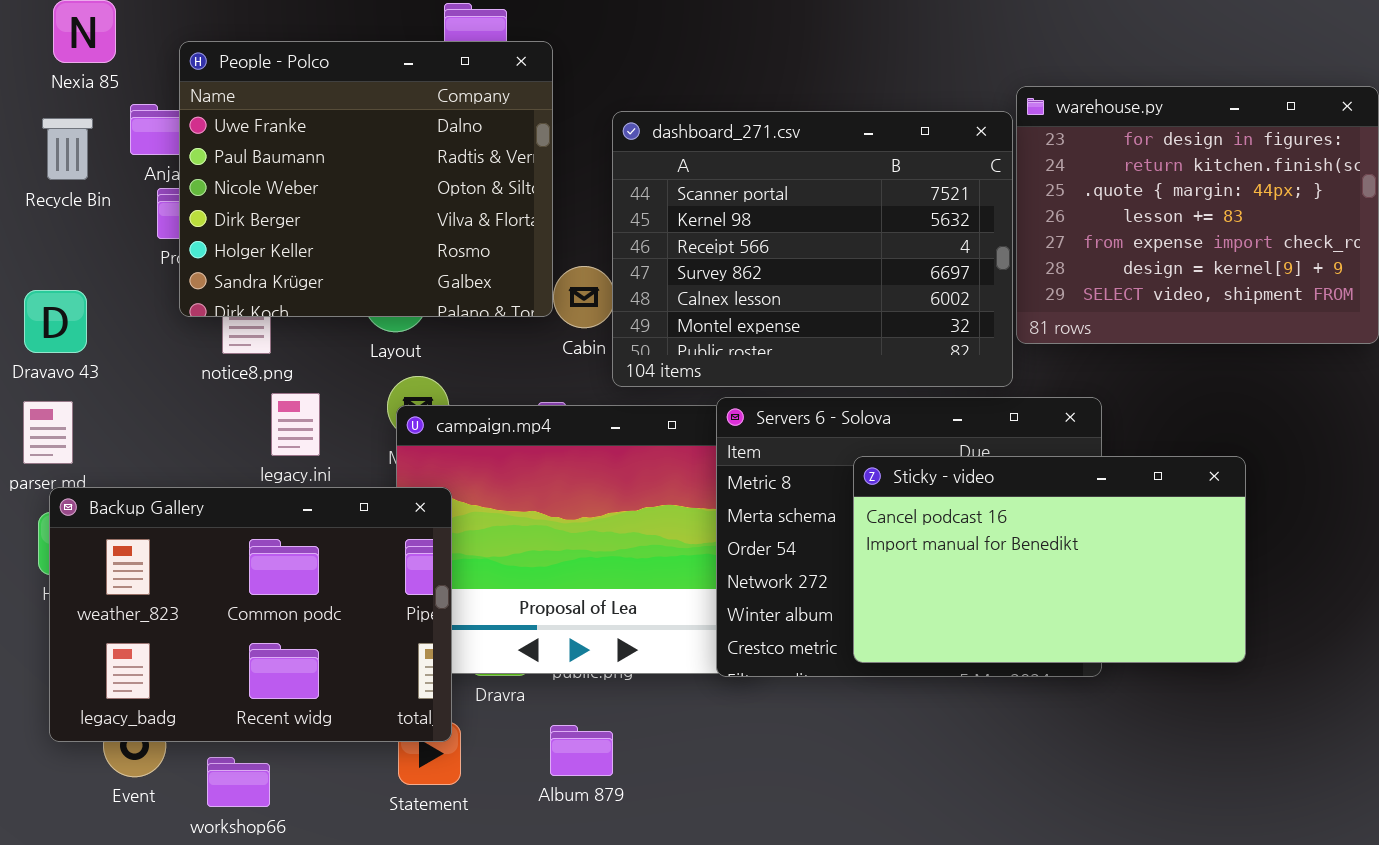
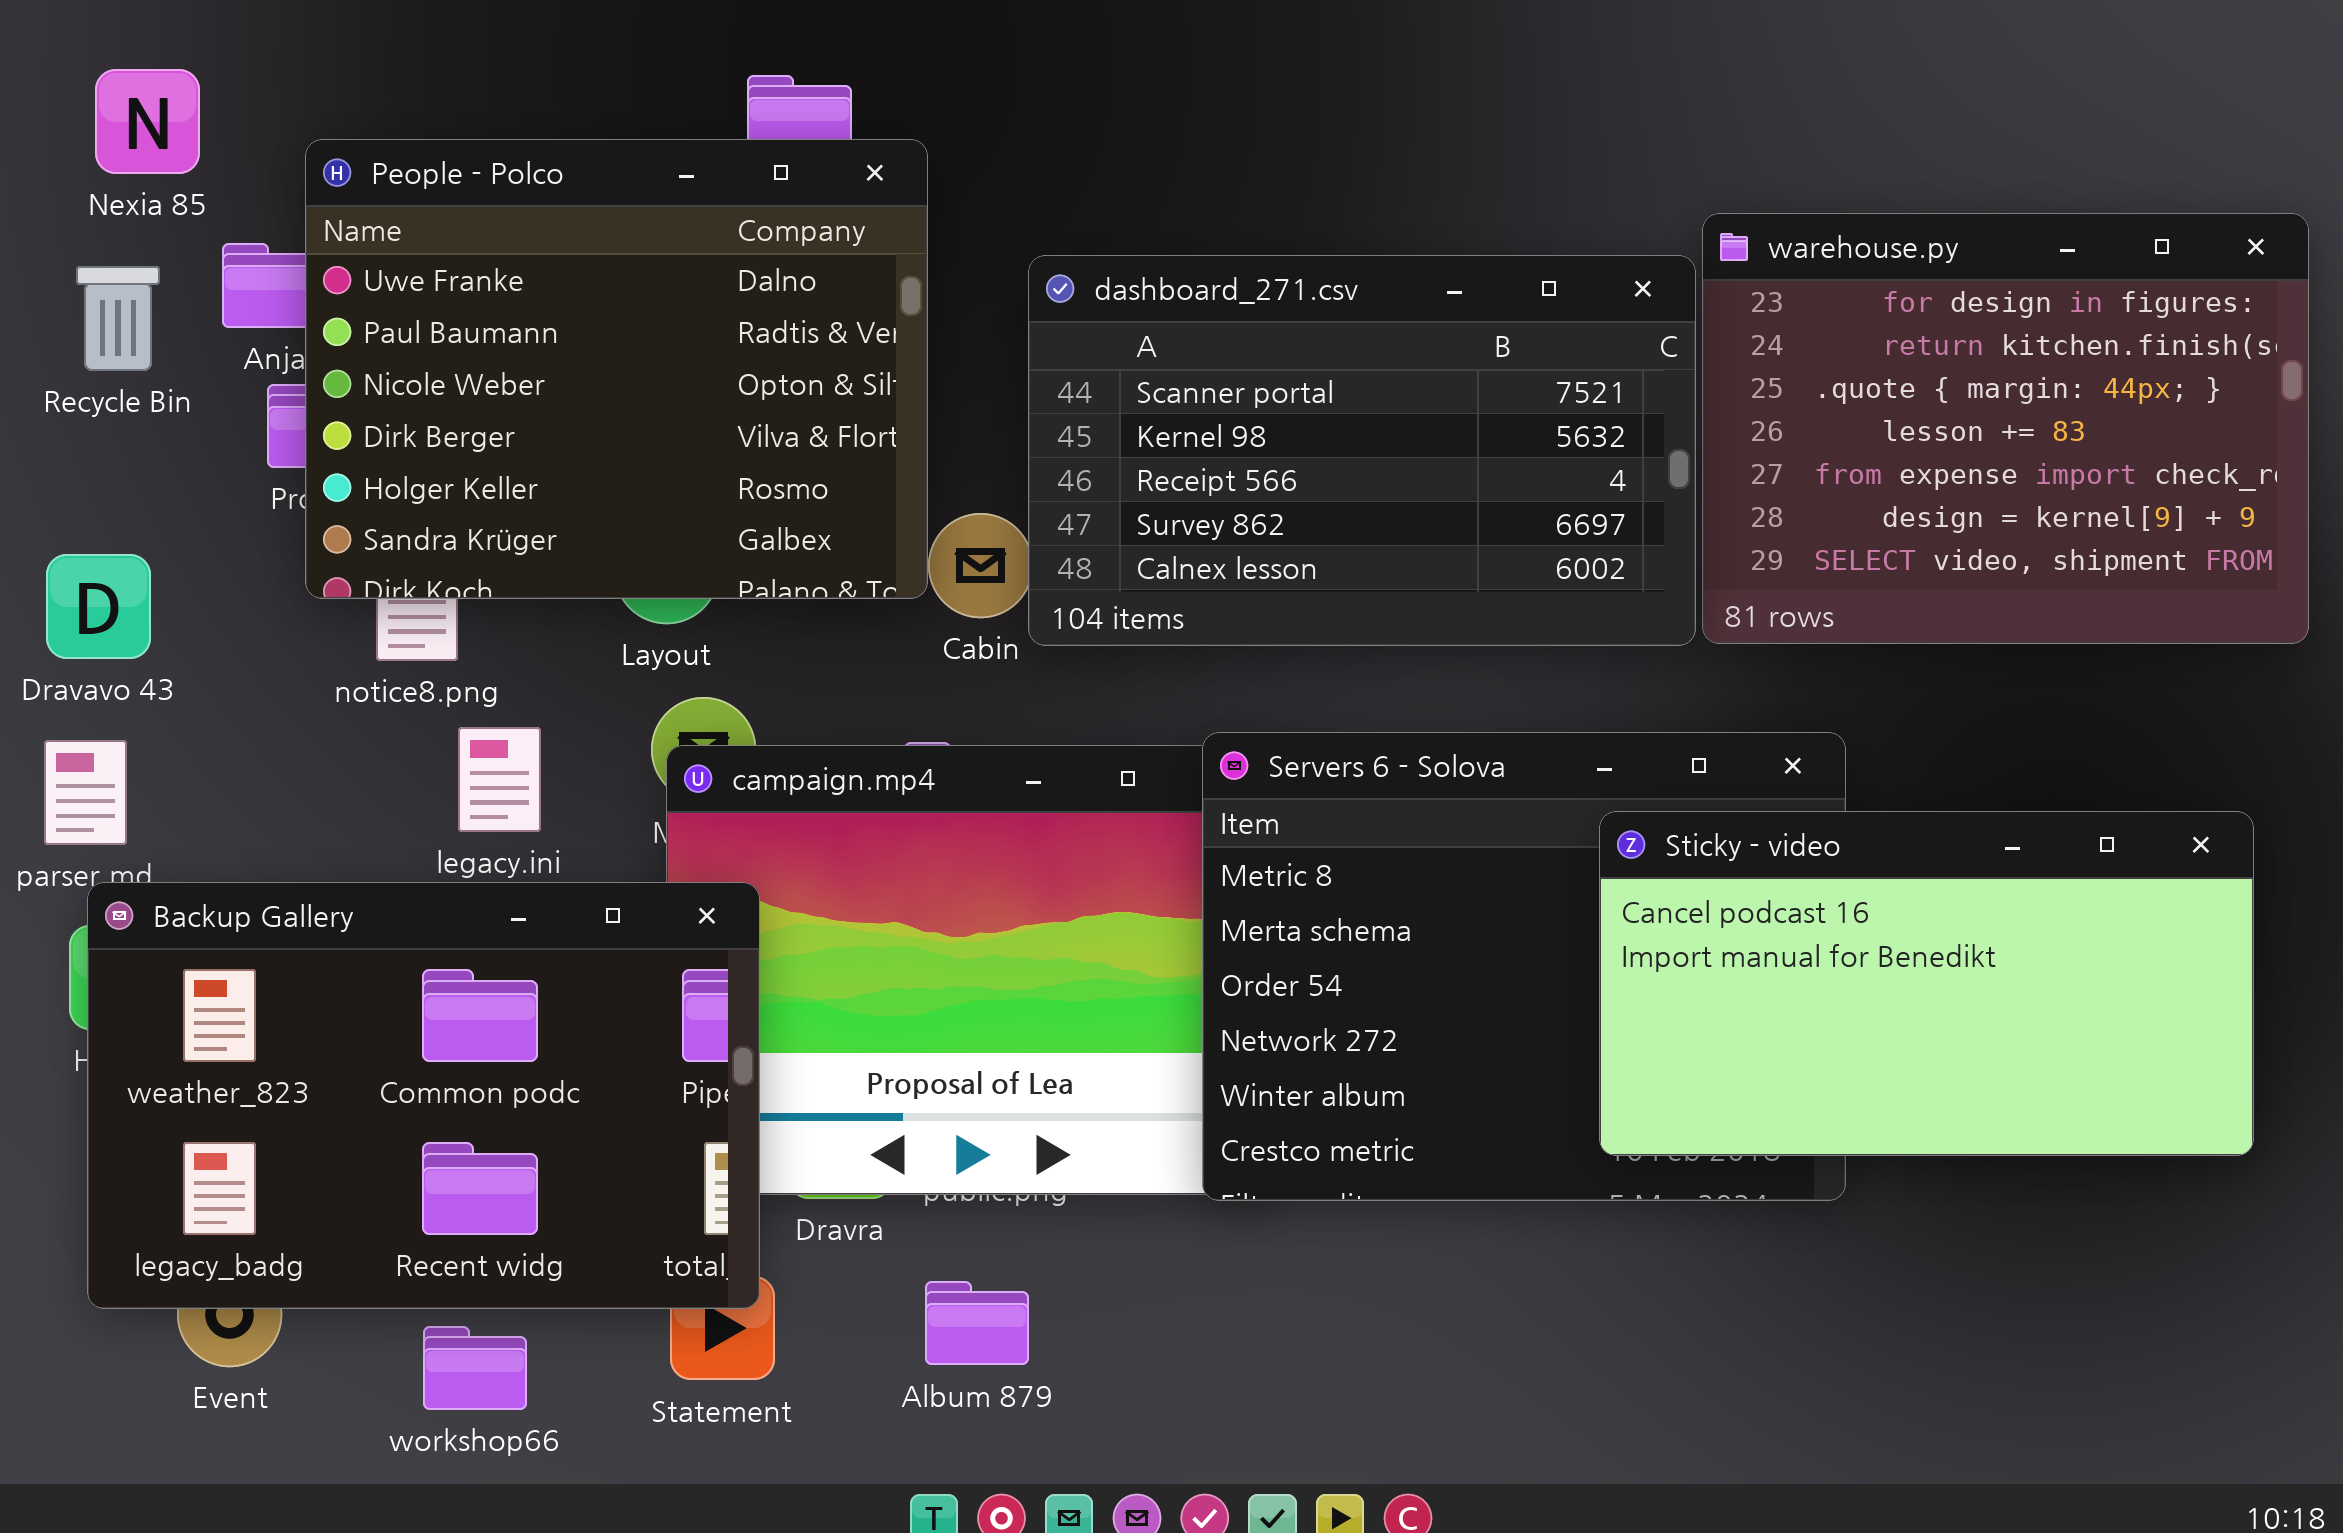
dashboard_271.csv: [612,111,1013,387] -> [1028,255,1696,646], resized
Sticky - video: [853,456,1246,663] -> [1599,811,2254,1156], moved
workshop66: [207,757,270,807] -> [423,1326,527,1410], moved

